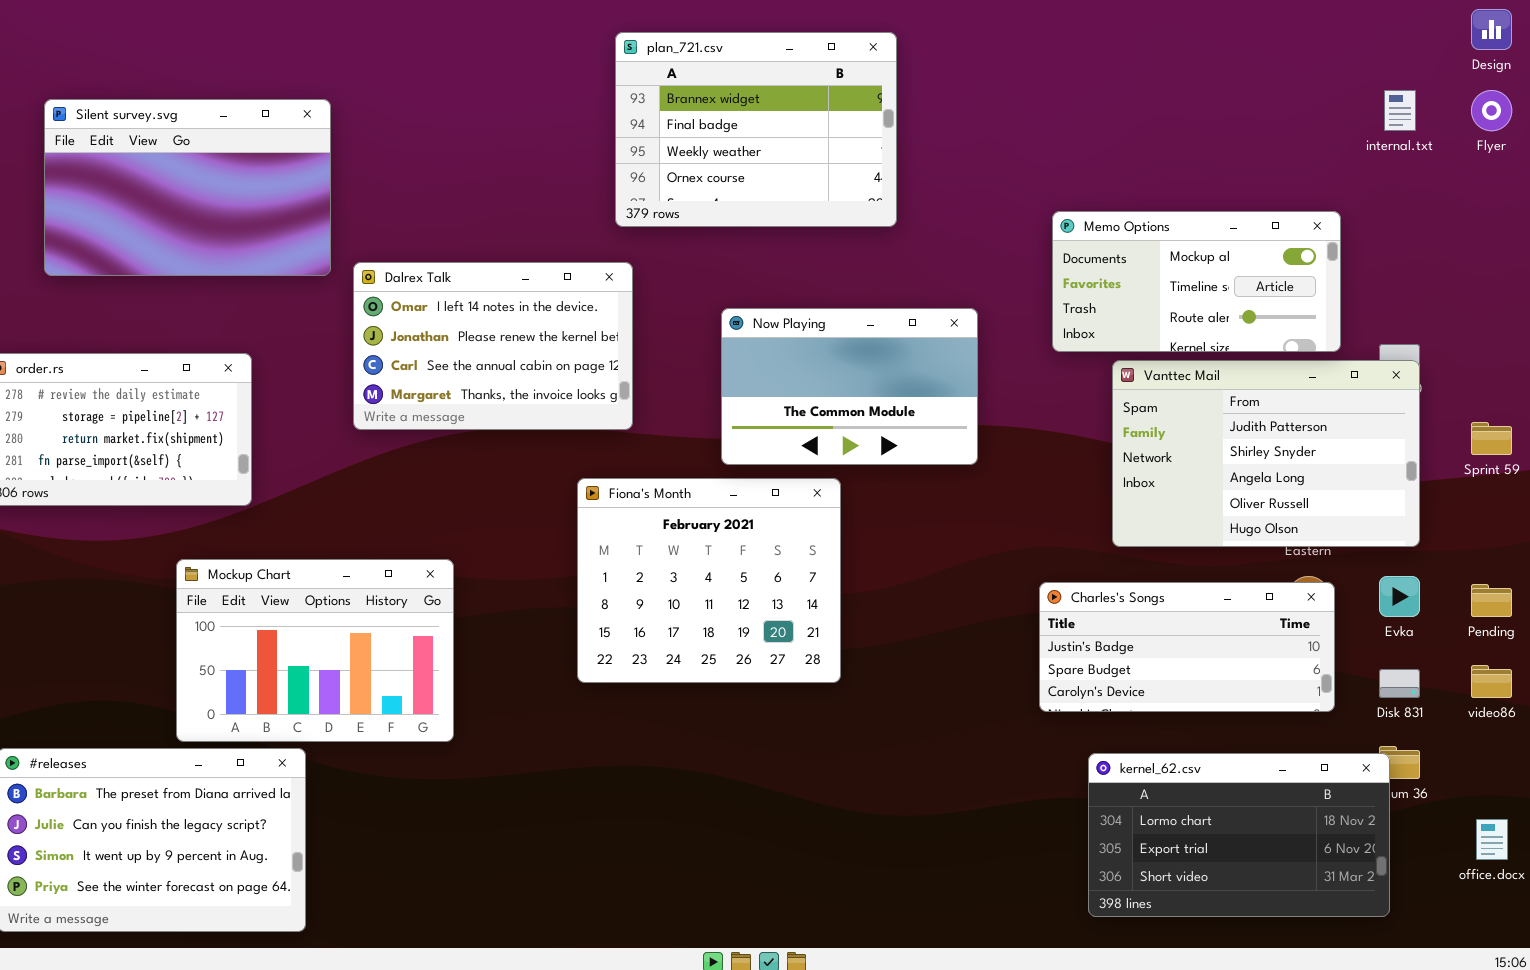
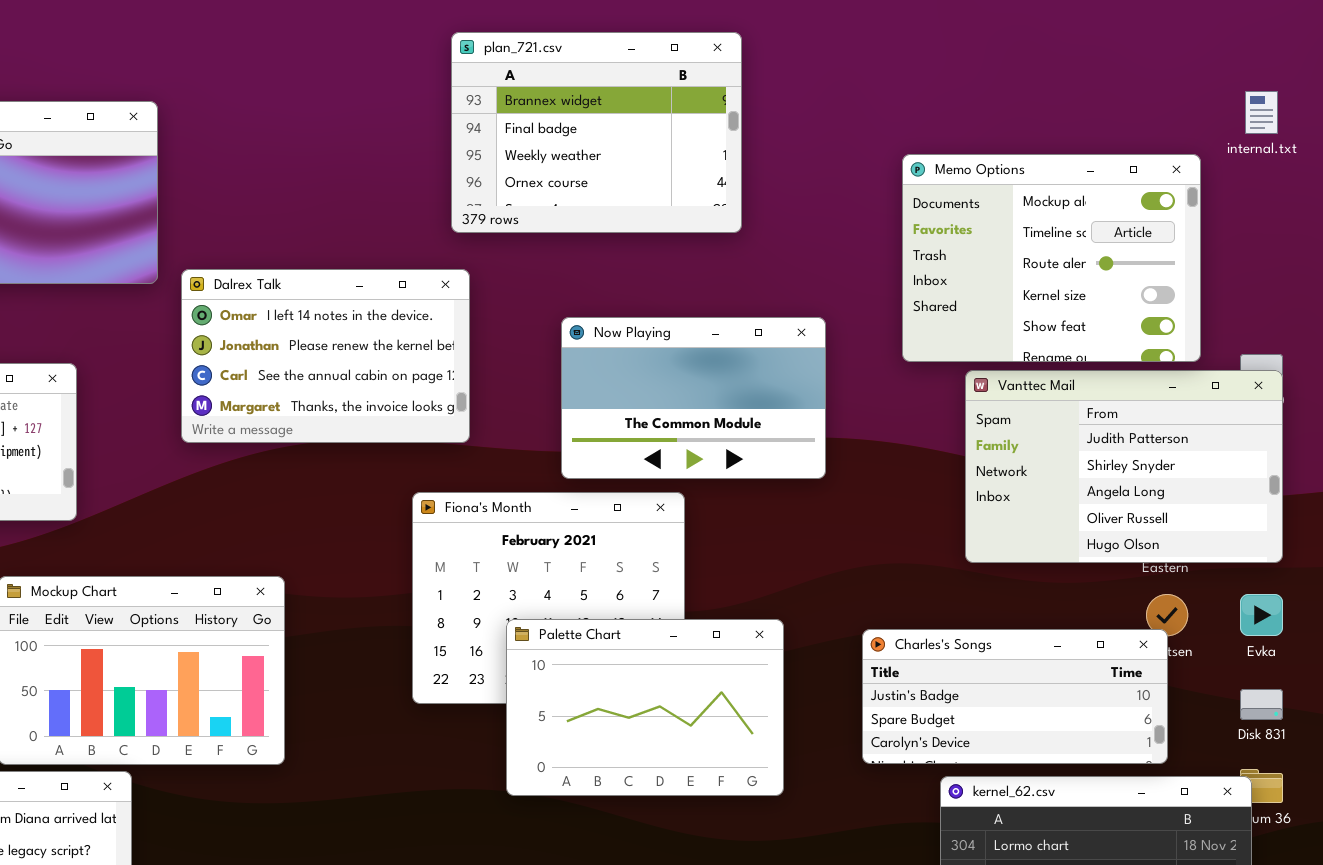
Memo Options: [1052,211,1341,352] -> [902,154,1201,362], resized
Charles's Songs: [1039,582,1335,712] -> [862,629,1168,764], moved
Palette Chart: none -> [506,619,784,796], opened

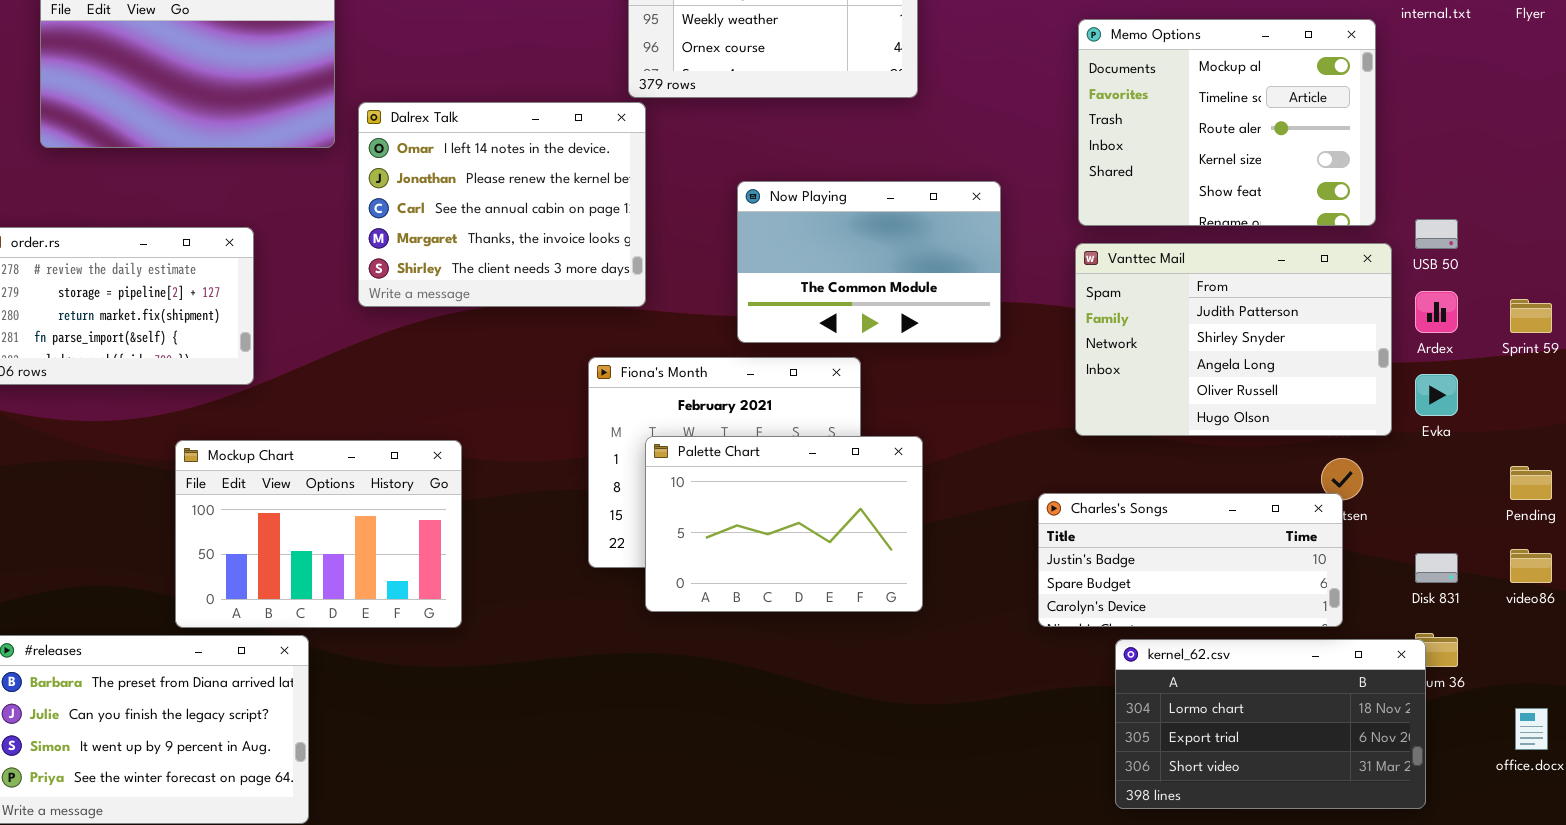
Dalrex Talk: [181,269,470,443] -> [358,102,646,307], resized
Vanttec Mail: [965,370,1283,563] -> [1075,243,1392,436], moved
Evka: [1240,594,1283,636] -> [1415,374,1458,416], moved
Palette Chart: [506,619,784,796] -> [645,436,923,612], moved

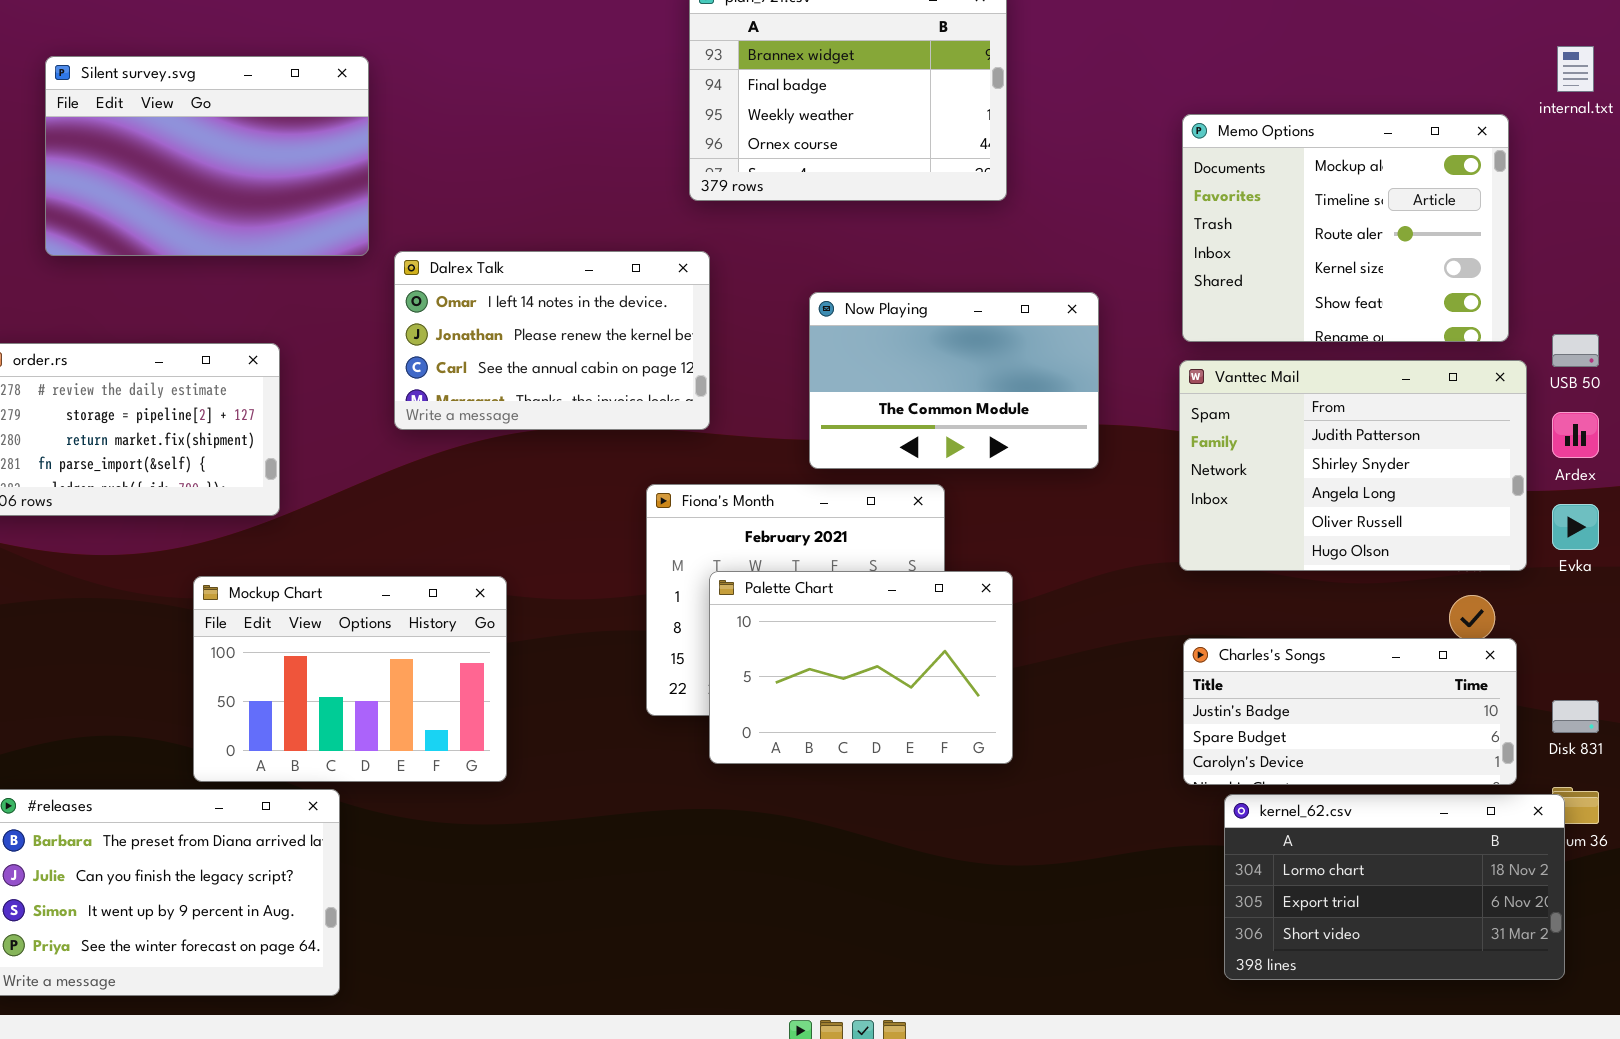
Dalrex Talk: [358,102,646,307] -> [394,251,710,430], resized
Charles's Songs: [1038,493,1343,627] -> [1183,638,1517,785], moved

